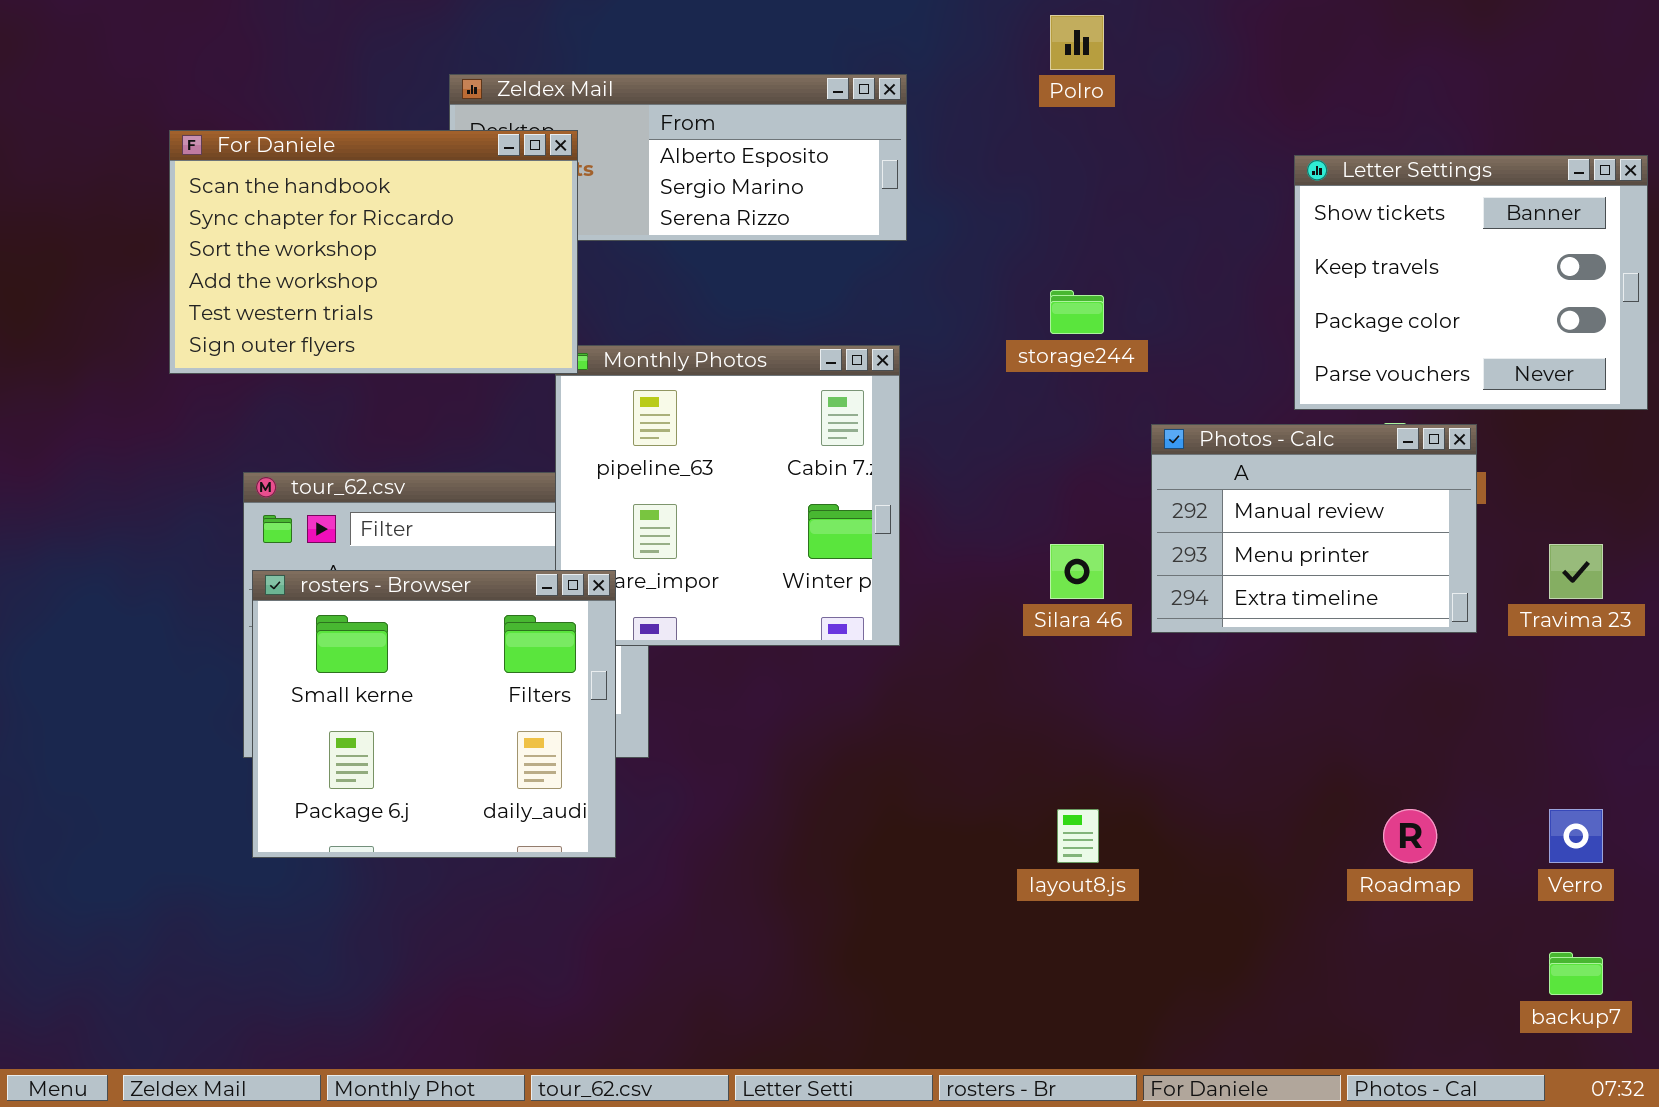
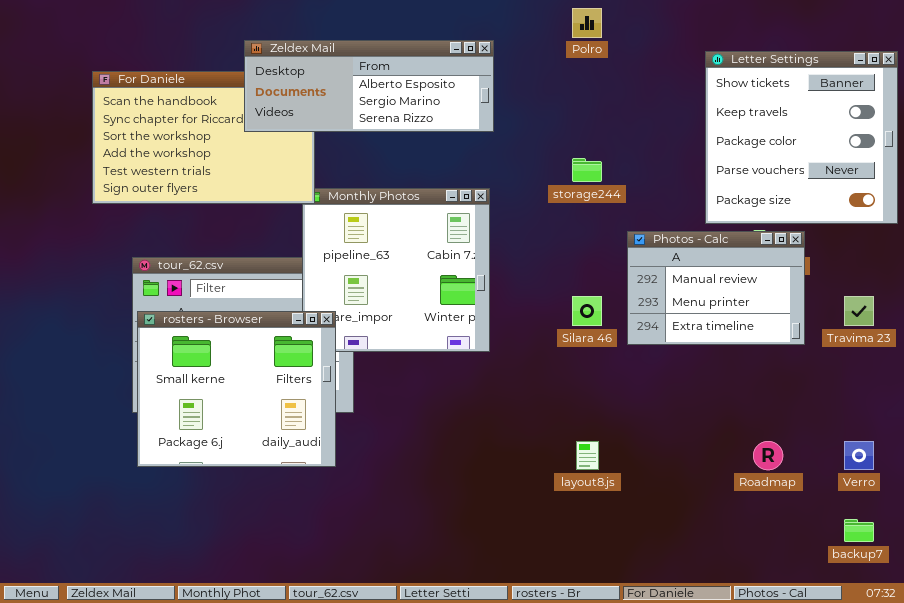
Zeldex Mail: [449,74,907,241] -> [244,40,494,132], raised
Letter Settings: [1294,155,1648,410] -> [705,51,898,224], resized

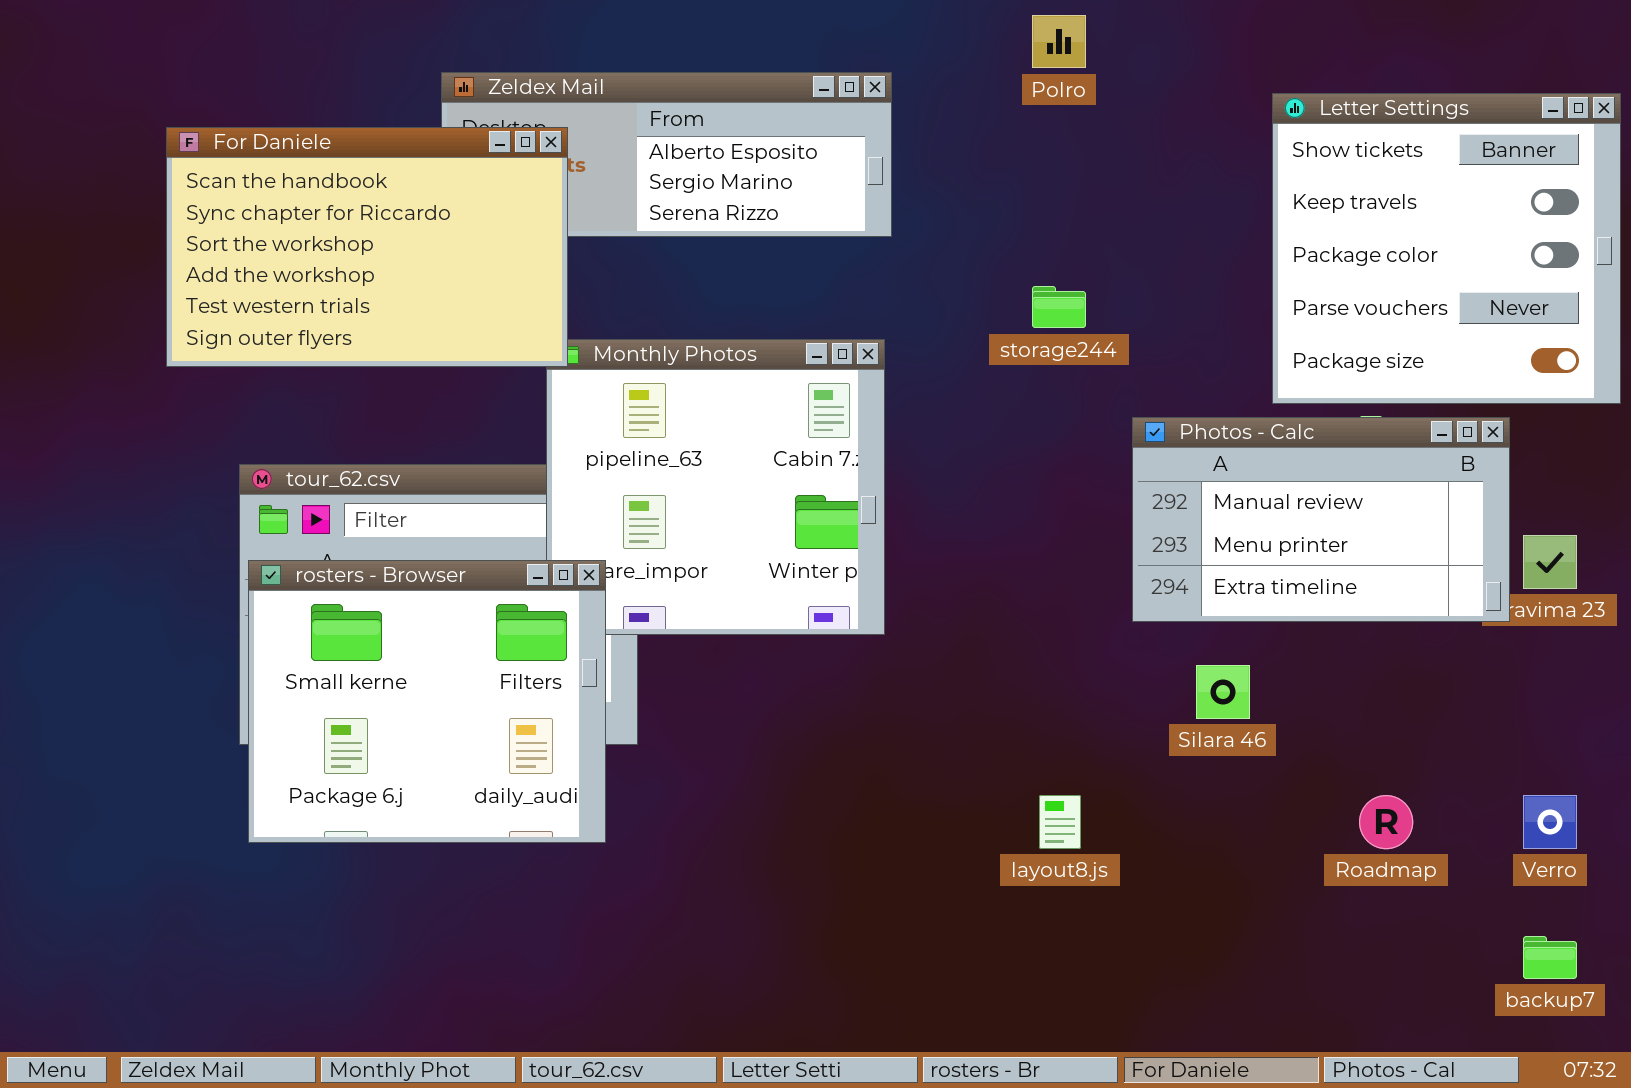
For Daniele: [92,71,315,204] -> [166,127,568,367], raised
Photos - Calc: [627,231,805,345] -> [1132,417,1510,622], resized
Silara 46: [572,296,602,326] -> [1196,665,1250,719], moved

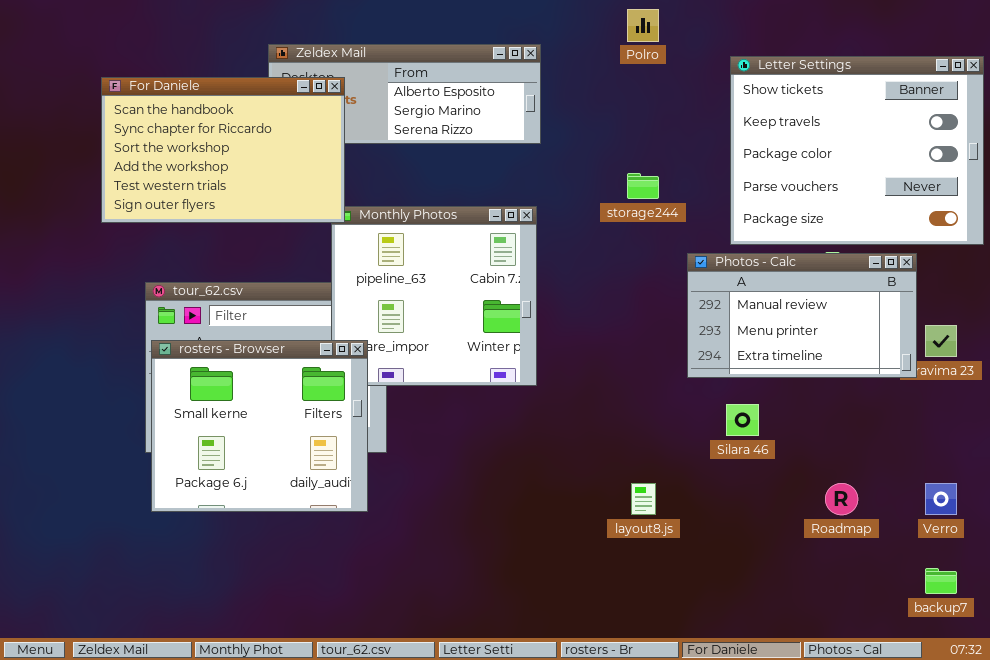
Letter Settings: [1272,93,1621,404] -> [730,56,984,245], resized

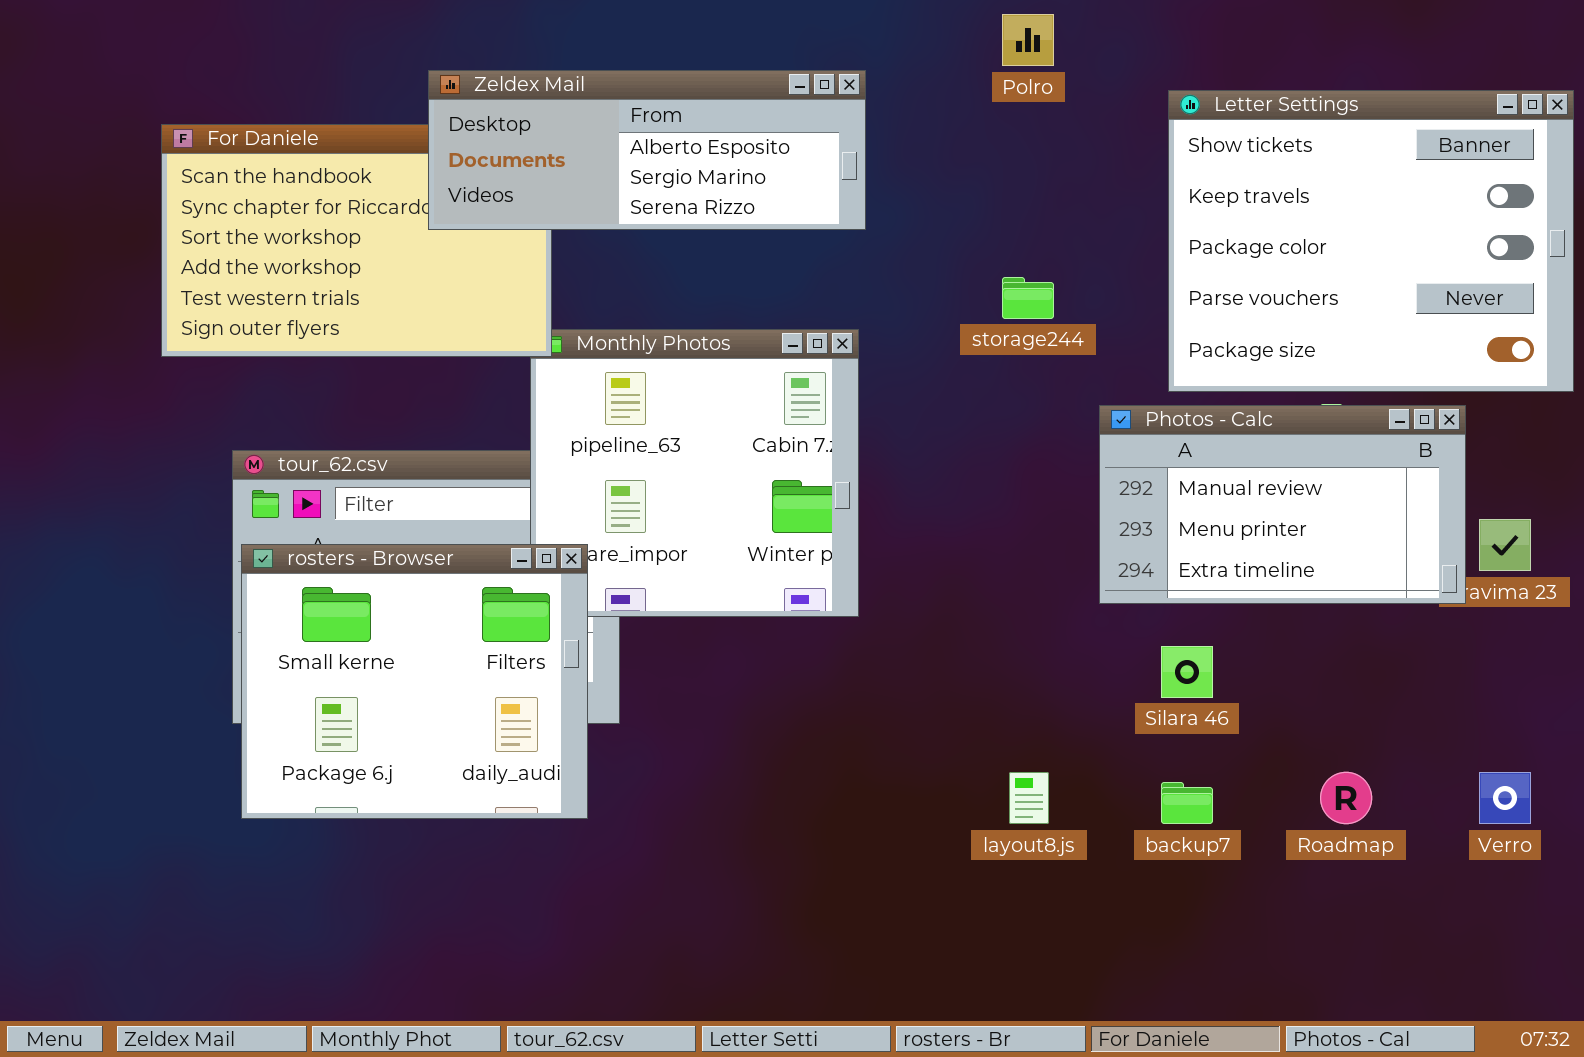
Zeldex Mail: [268,44,541,144] -> [428,70,866,230], raised
backup7: [925,568,957,594] -> [1161,782,1213,824], moved

